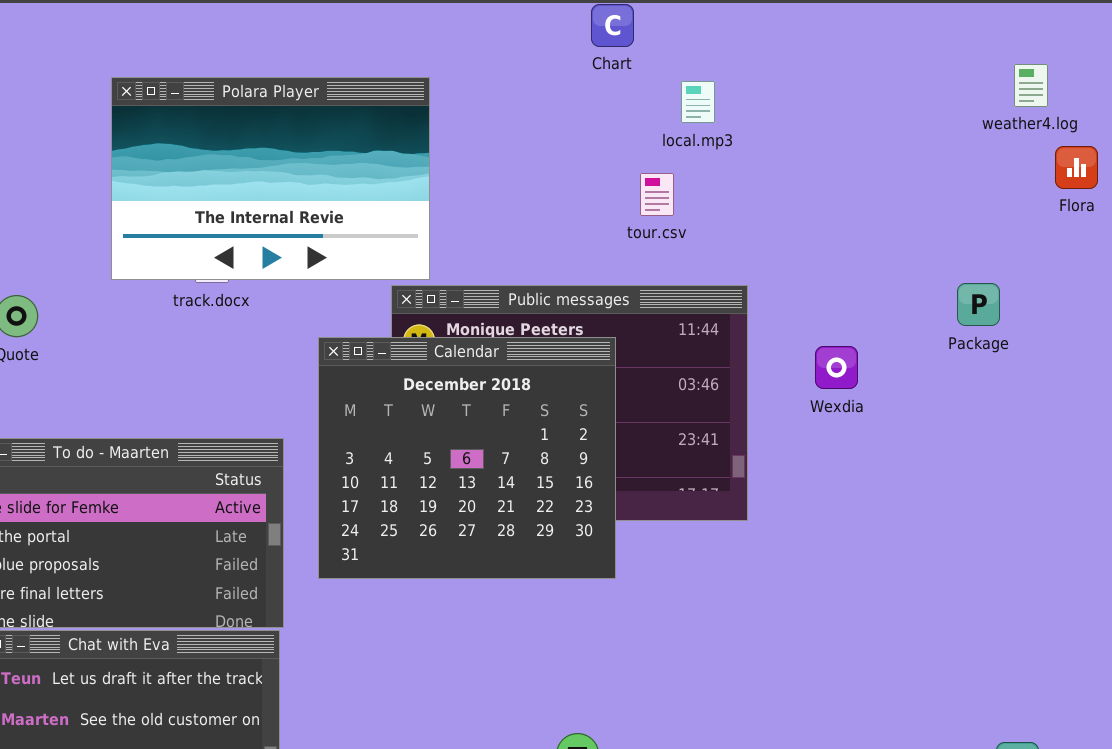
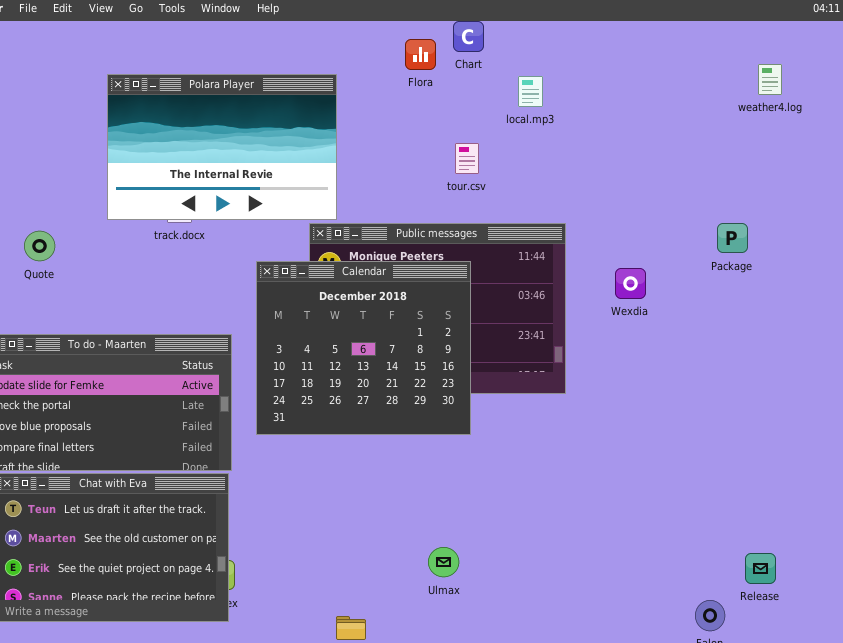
Flora: [1055,146,1098,189] -> [405,39,436,70], moved
tour.csv: [640,173,674,216] -> [455,143,479,174], moved

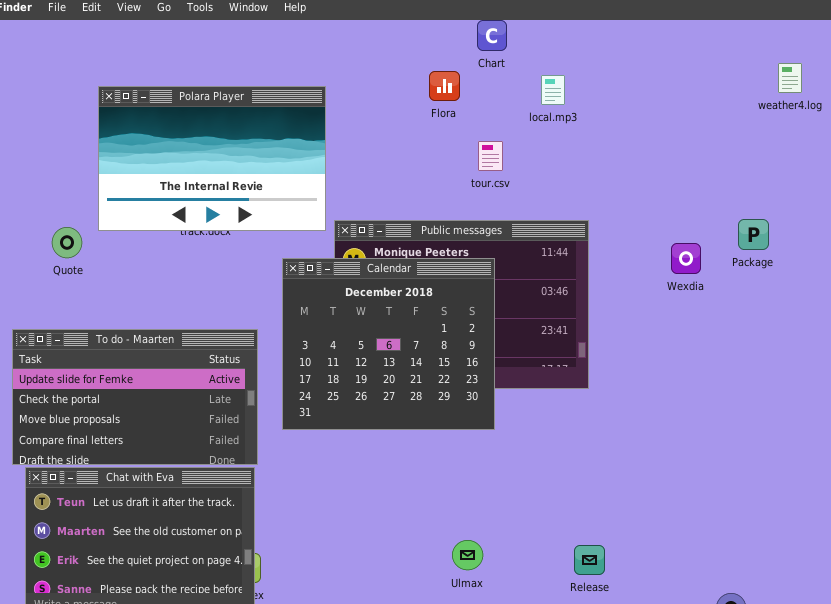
Flora: [405,39,436,70] -> [429,71,460,101], moved
Polara Player: [107,74,337,220] -> [98,86,326,231], moved
Wexdia: [615,268,646,299] -> [671,243,701,274], moved
Release: [745,553,776,584] -> [574,545,605,575], moved

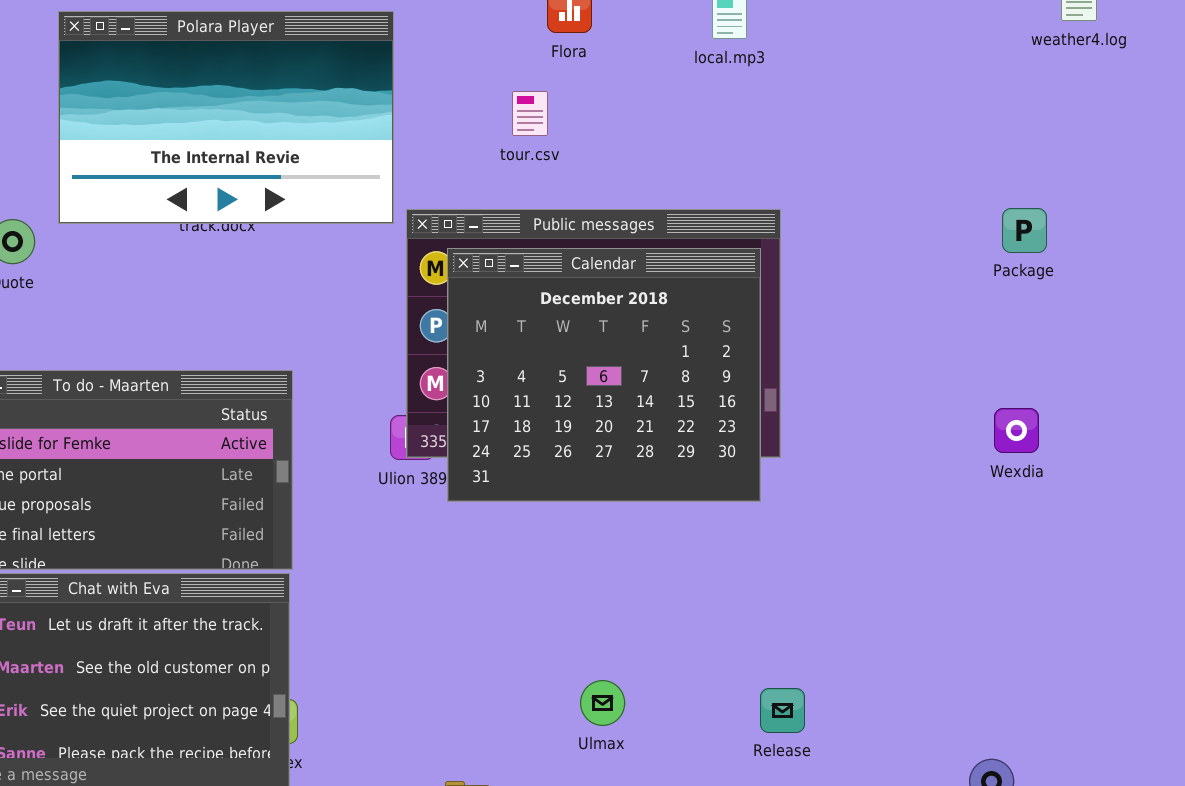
tour.csv: [478,141,503,171] -> [512,91,548,136], moved
Wexdia: [671,243,701,274] -> [994,408,1039,453], moved
Calendar: [282,258,495,430] -> [447,248,761,502], moved

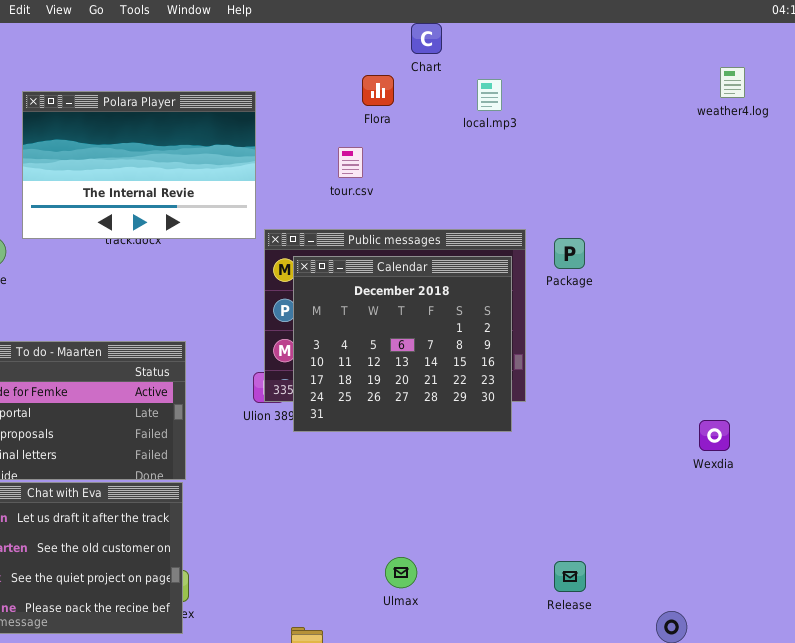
Package: [1002,208,1047,253] -> [554,238,585,269], moved
Wexdia: [994,408,1039,453] -> [699,420,730,451], moved
Release: [760,688,805,733] -> [554,561,586,592], moved

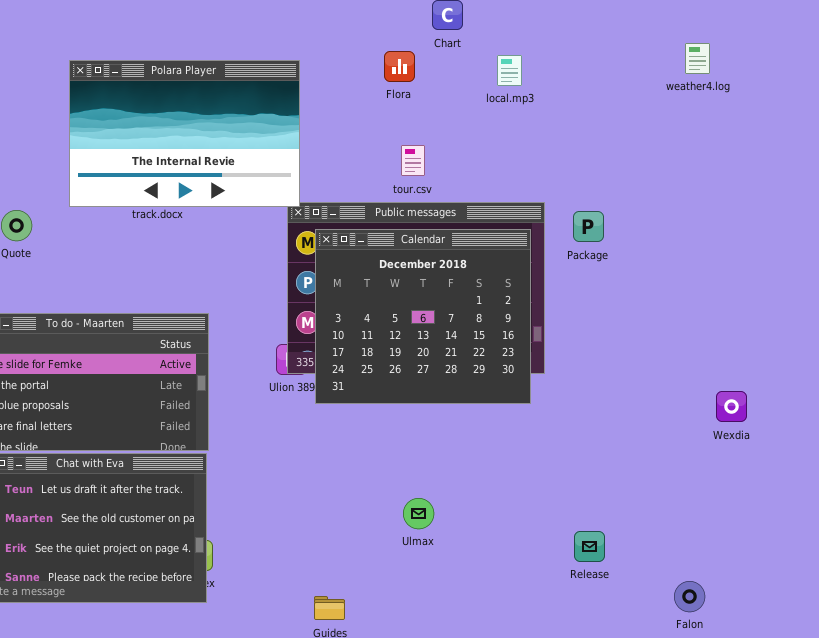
weather4.log: [720,67,745,98] -> [685,43,710,74], moved
Polara Player: [22,91,256,239] -> [69,60,300,207], moved
tour.csv: [338,147,363,178] -> [401,145,425,176], moved
Ulmax: [385,557,417,588] -> [403,498,434,529], moved

